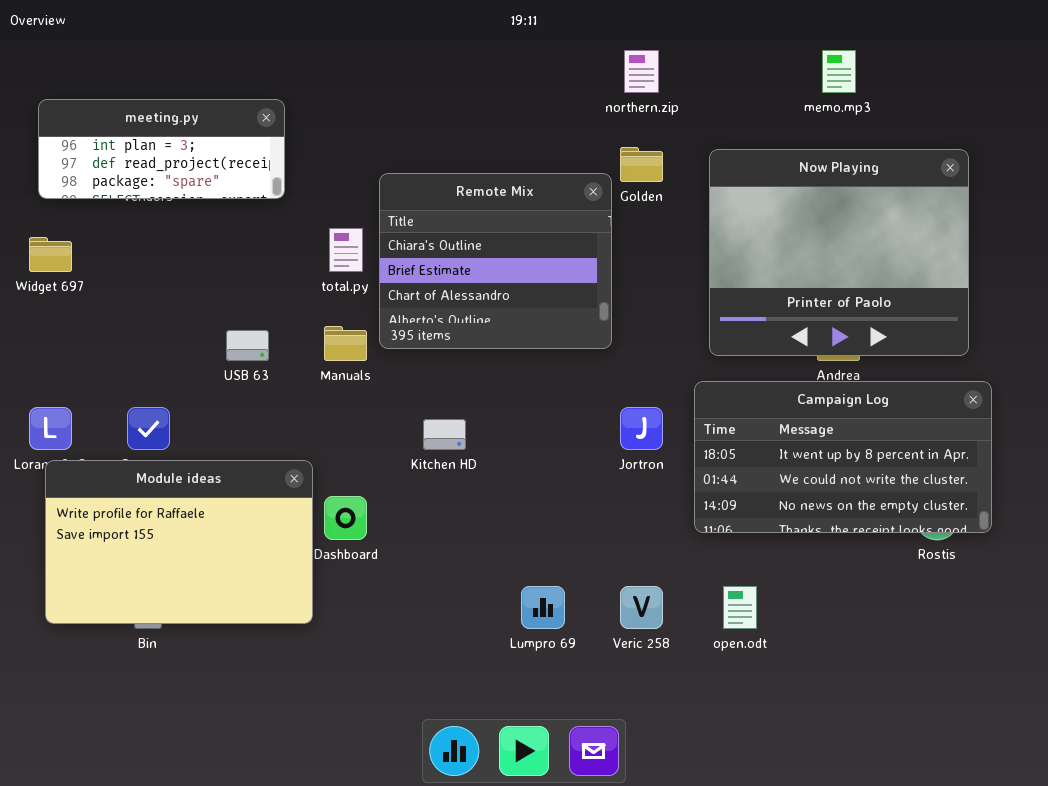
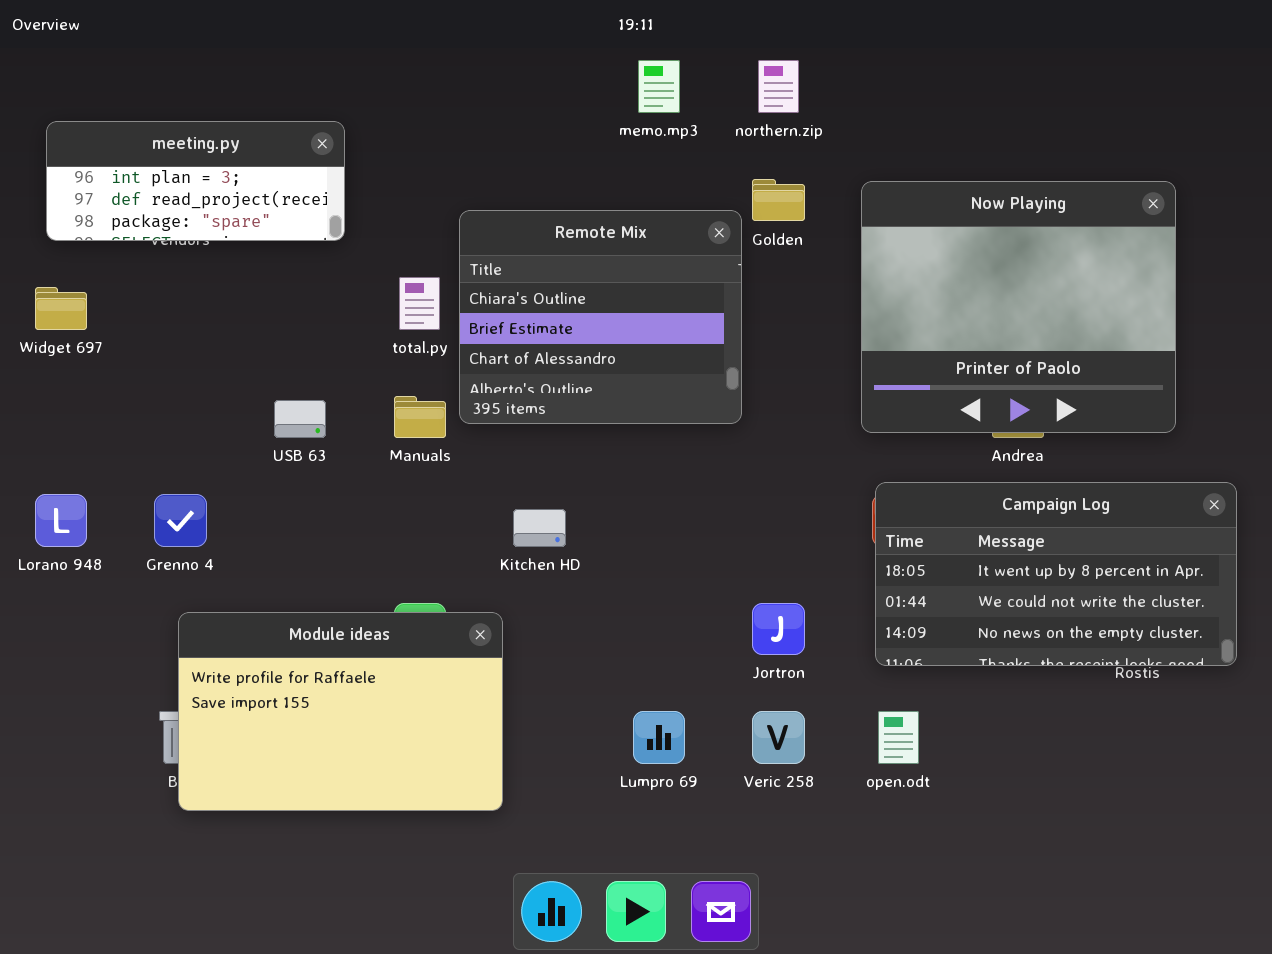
memo.mp3: [822,50,856,93] -> [638,60,680,113], moved
Campaign Log: [694,381,992,533] -> [875,482,1237,666], moved
Jortron: [620,407,663,450] -> [752,603,805,655], moved
Module ideas: [45,460,313,624] -> [178,612,503,811], moved

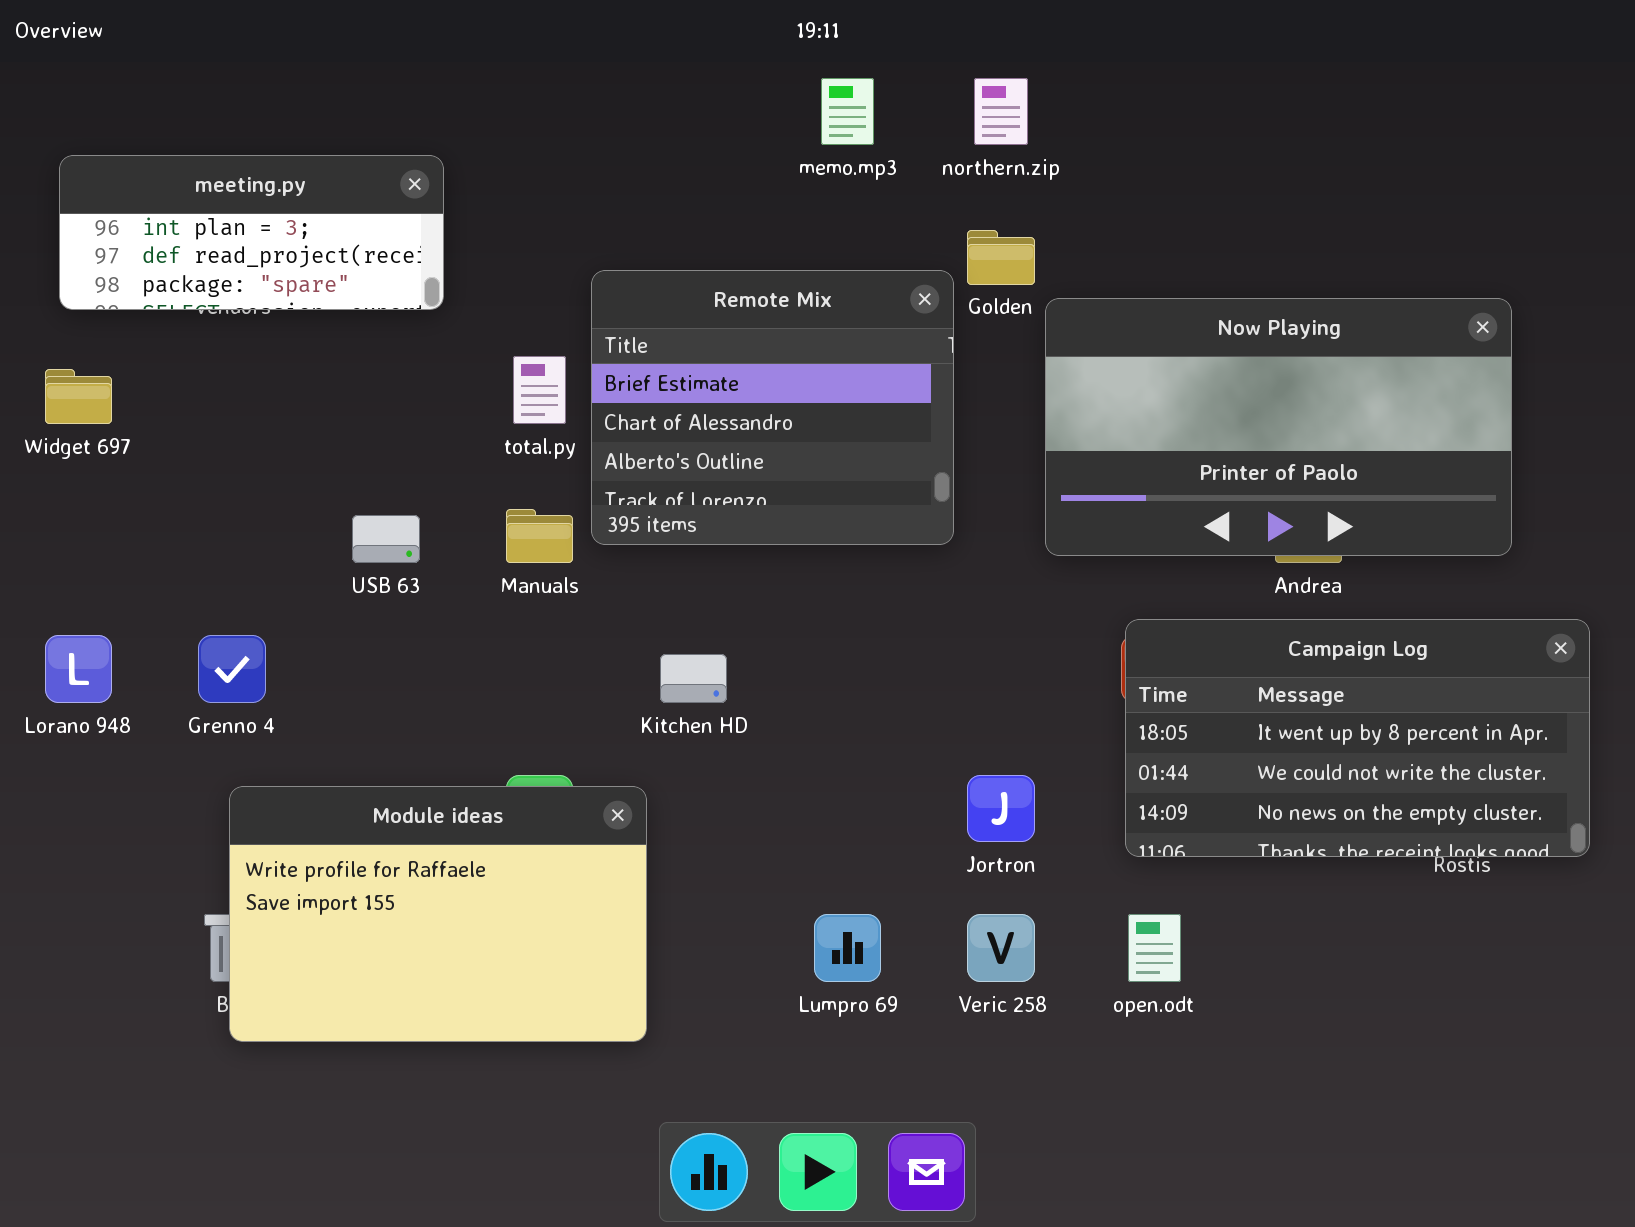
Now Playing: [861,181,1176,433] -> [1045,298,1512,556], resized
Remote Mix: [459,210,742,424] -> [591,270,954,545], scrolled down 1 row

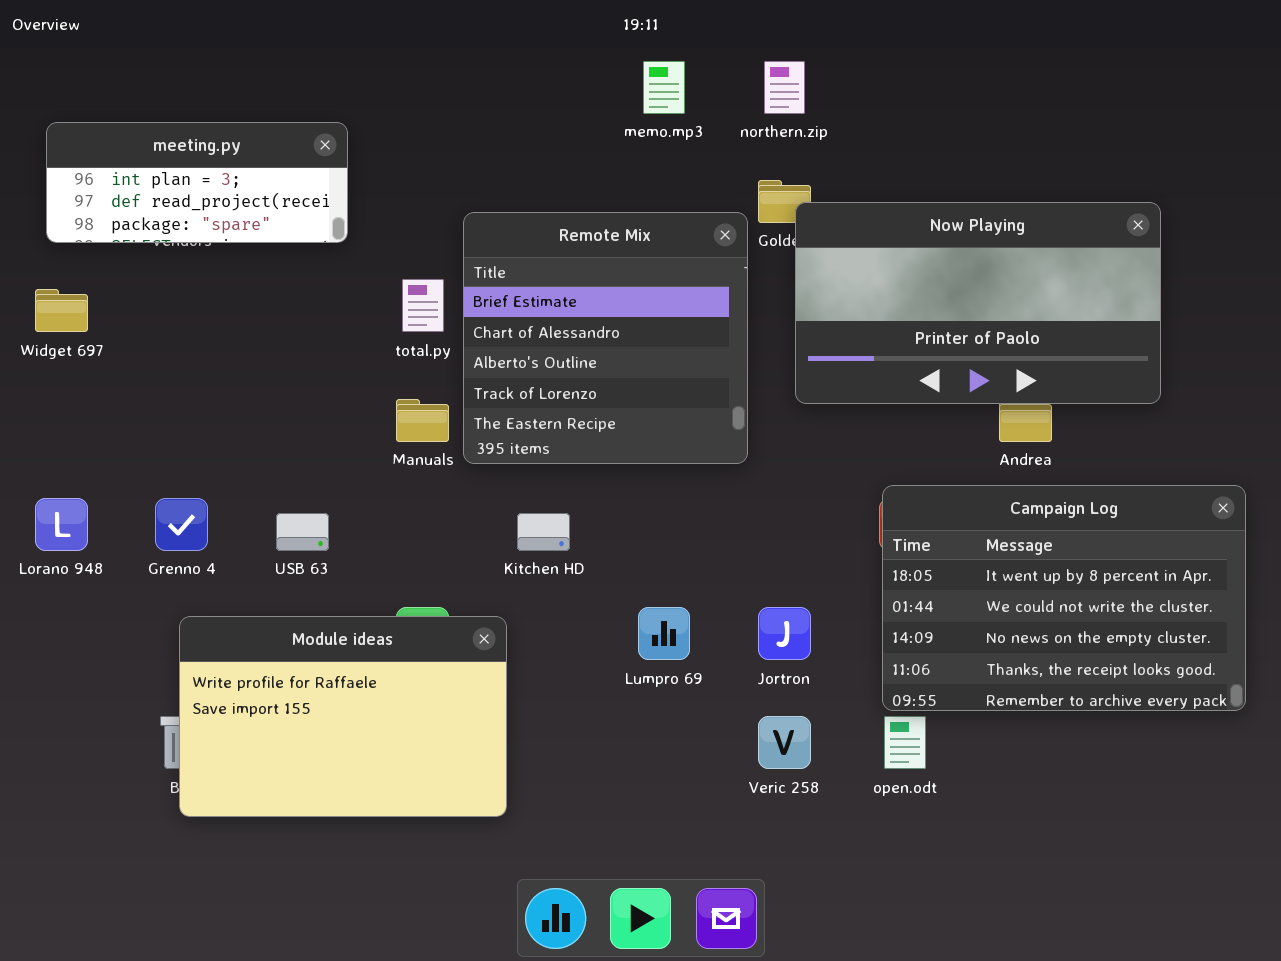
Remote Mix: [591,270,954,545] -> [463,212,748,464], resized
Now Playing: [1045,298,1512,556] -> [795,202,1161,404], moved
USB 63: [352,515,420,563] -> [276,513,329,551], moved
Campaign Log: [1125,619,1590,857] -> [882,485,1246,711], resized
Lumpro 69: [814,914,881,982] -> [638,607,690,660], moved

